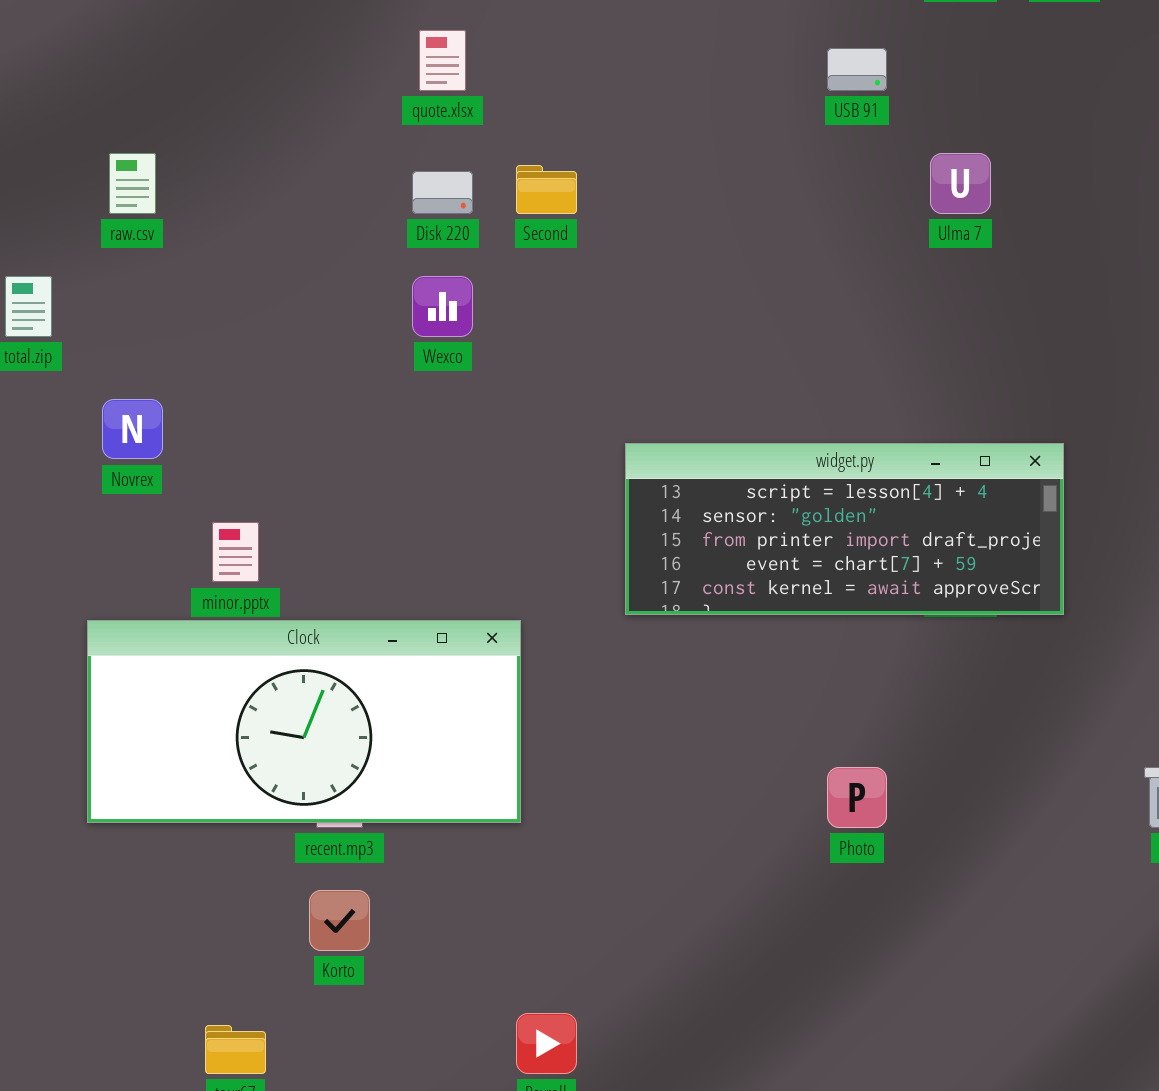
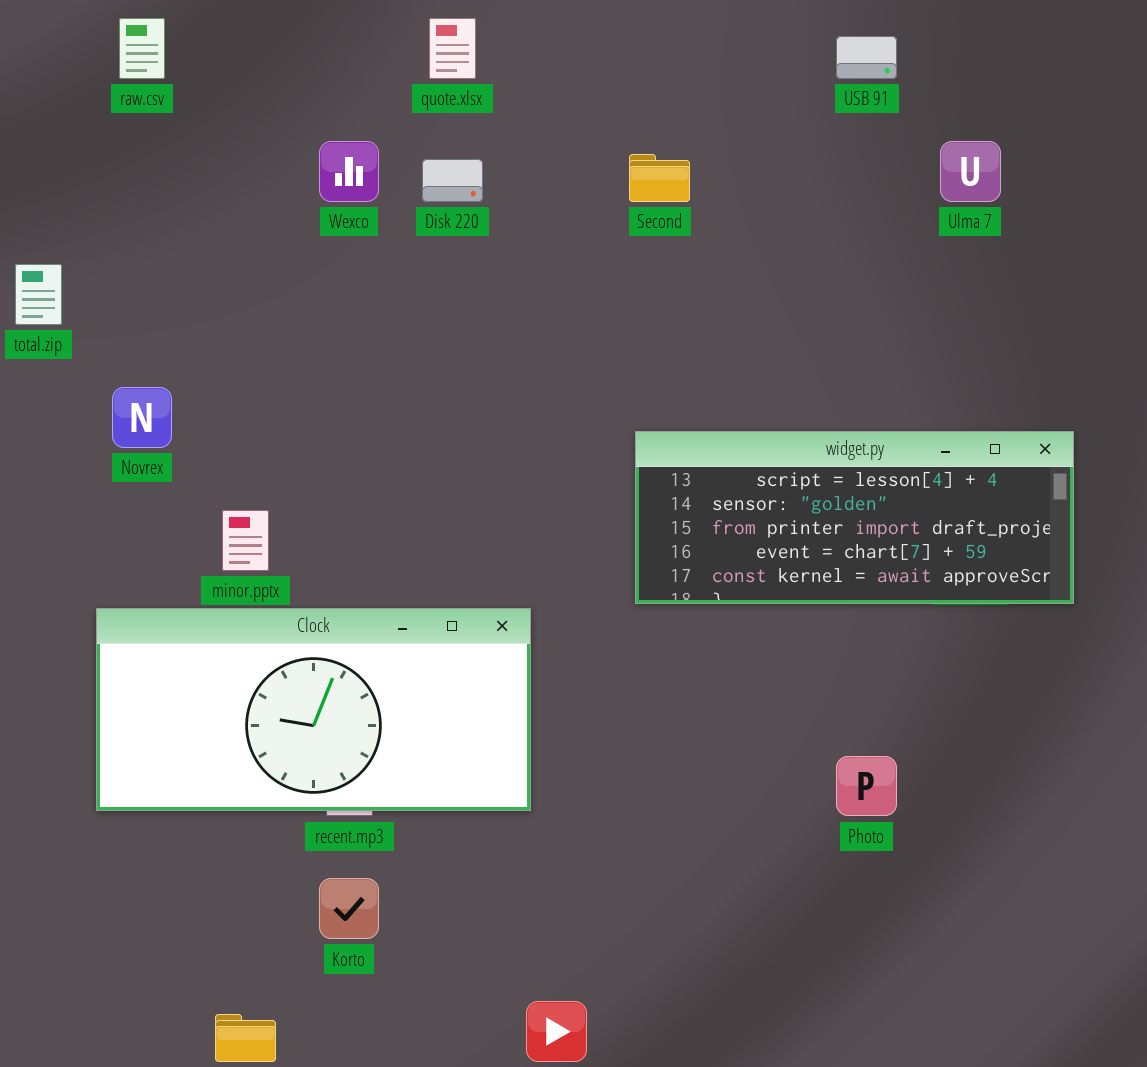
raw.csv: [109,153,156,214] -> [119,18,165,79], moved
Second: [516,165,577,214] -> [629,154,690,202], moved
Wexco: [412,276,473,337] -> [319,141,379,202], moved

